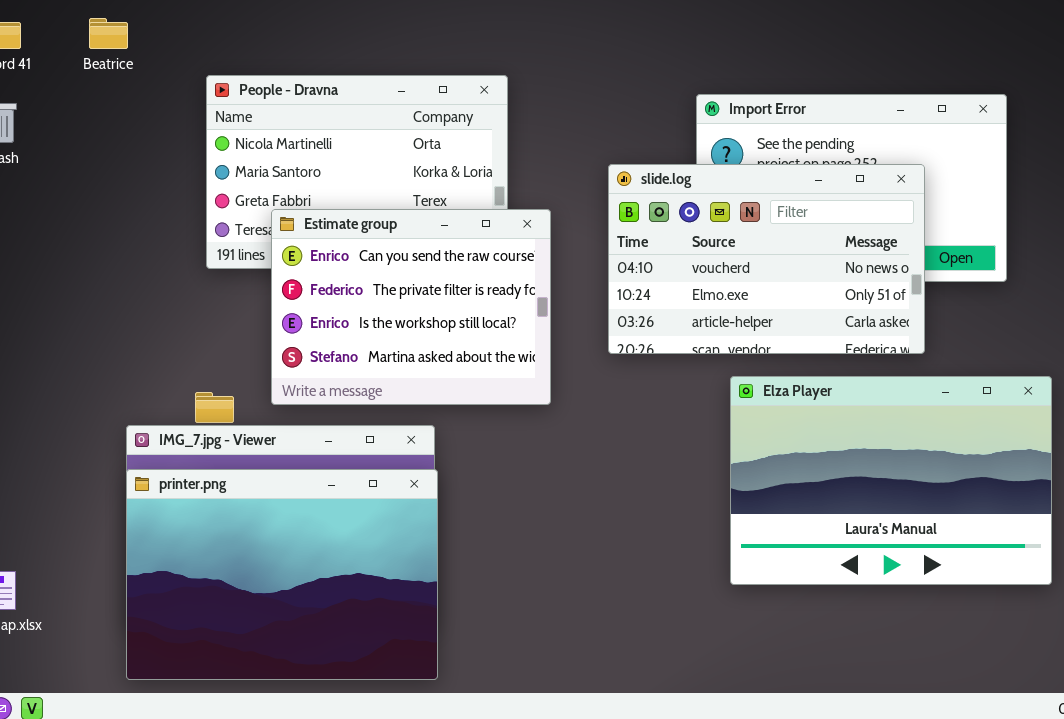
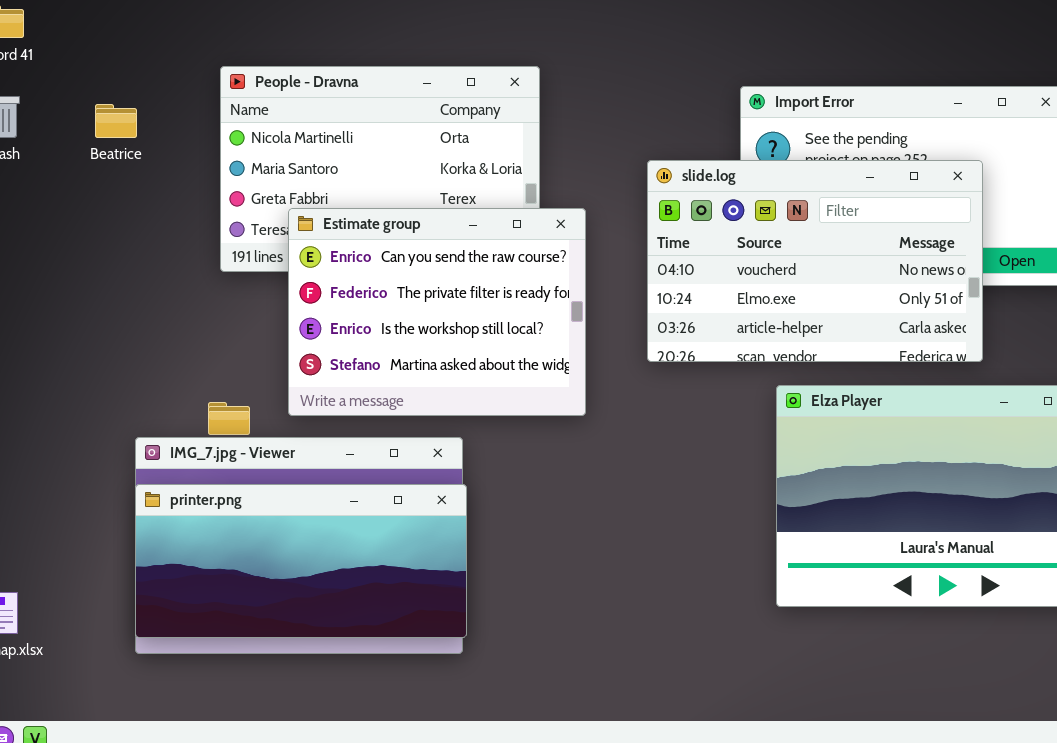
Beatrice: [89,18,128,49] -> [95,104,137,138], moved
printer.png: [126,469,438,680] -> [135,484,467,638], resized

